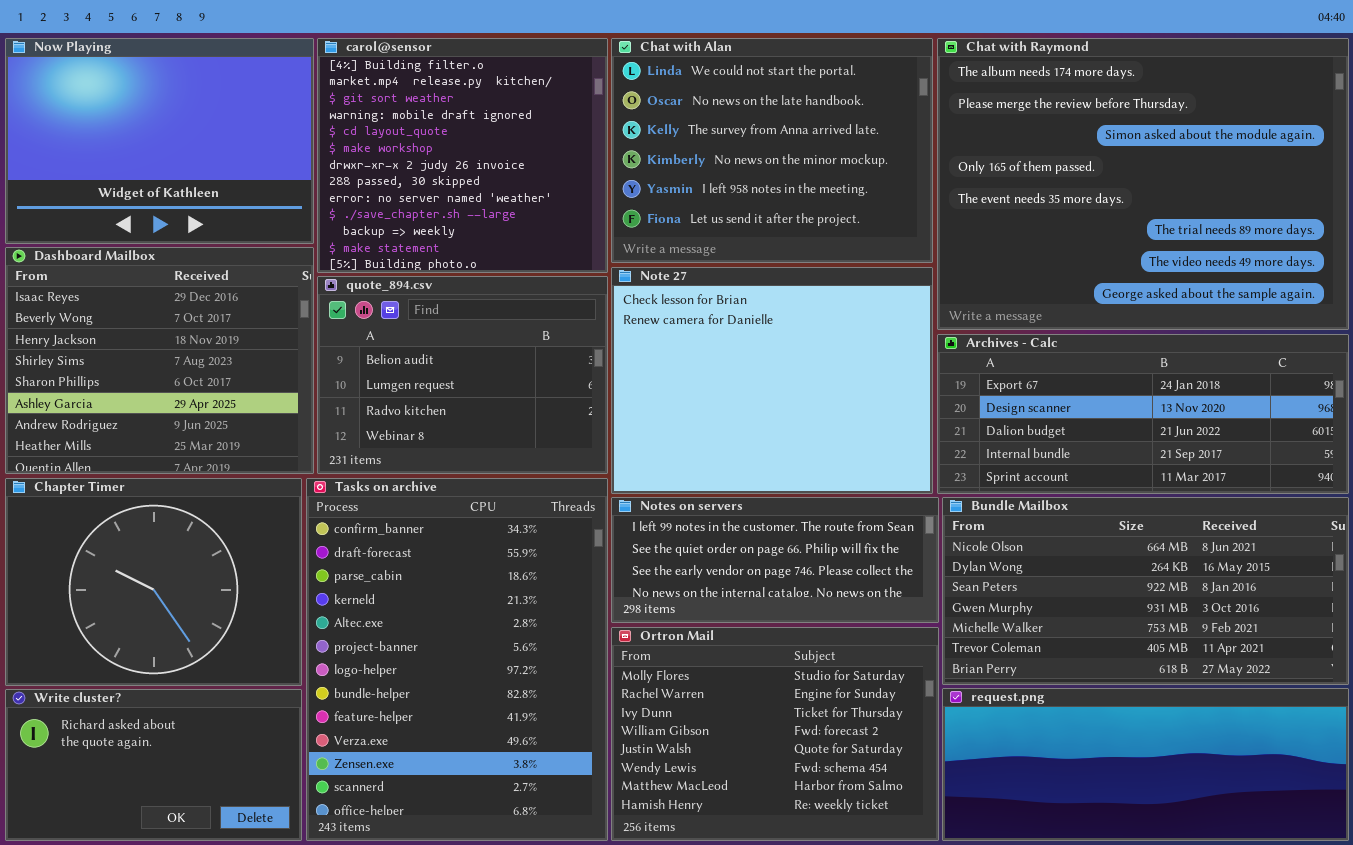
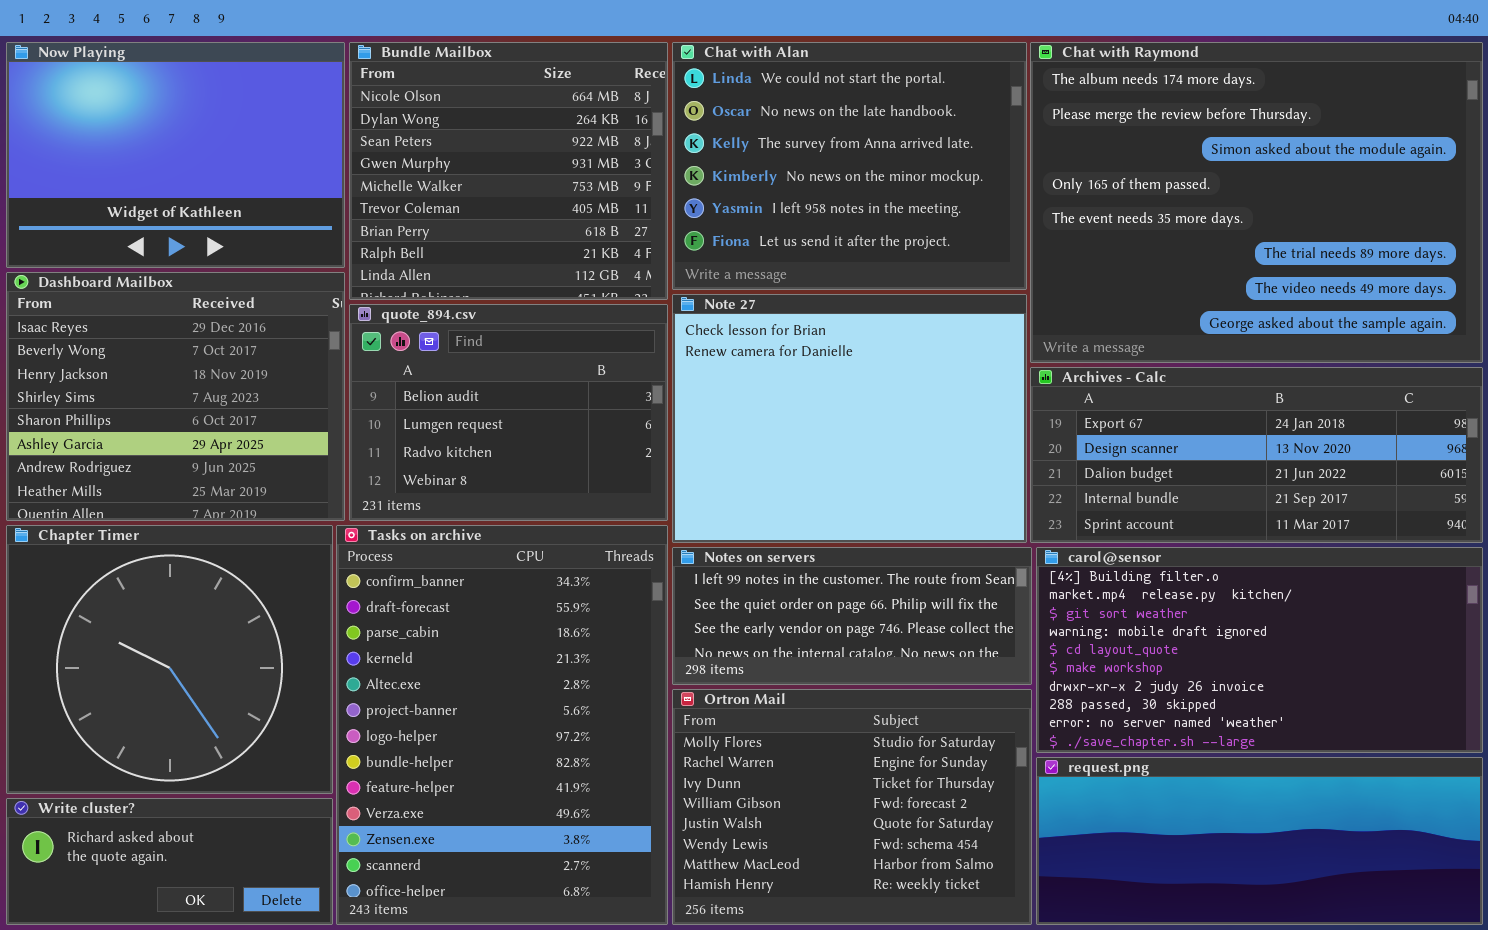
carol@sensor: [317,38,608,273] -> [1036,547,1483,753], moved, resized
Chapter Timer: [5,478,302,686] -> [6,525,333,794], resized
Bundle Mailbox: [942,497,1349,685] -> [349,42,668,300], moved, resized
Write cluster?: [5,689,302,841] -> [6,798,333,925], resized

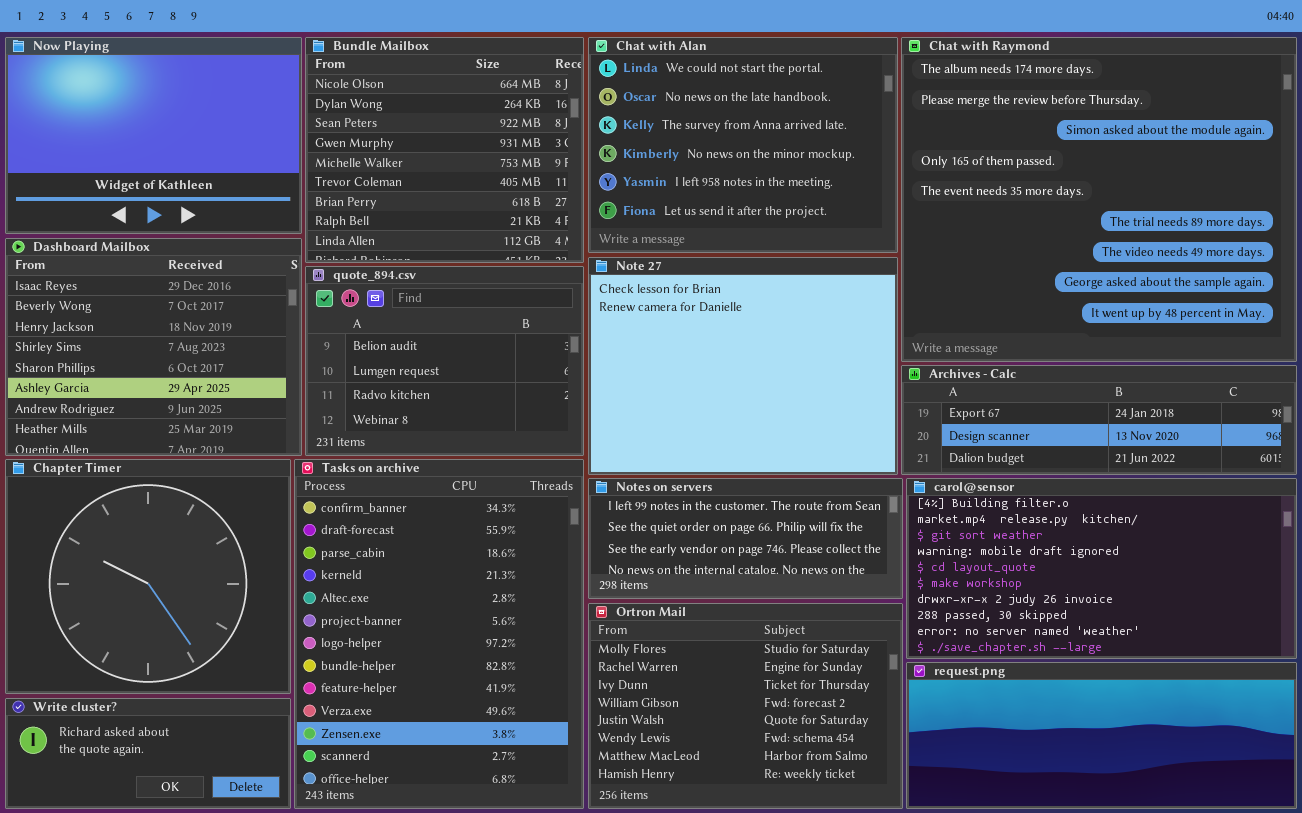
Chat with Raymond: [1030,42,1483,363] -> [901,37,1297,362], resized
Archives - Calc: [1030,367,1483,543] -> [901,365,1297,475], resized

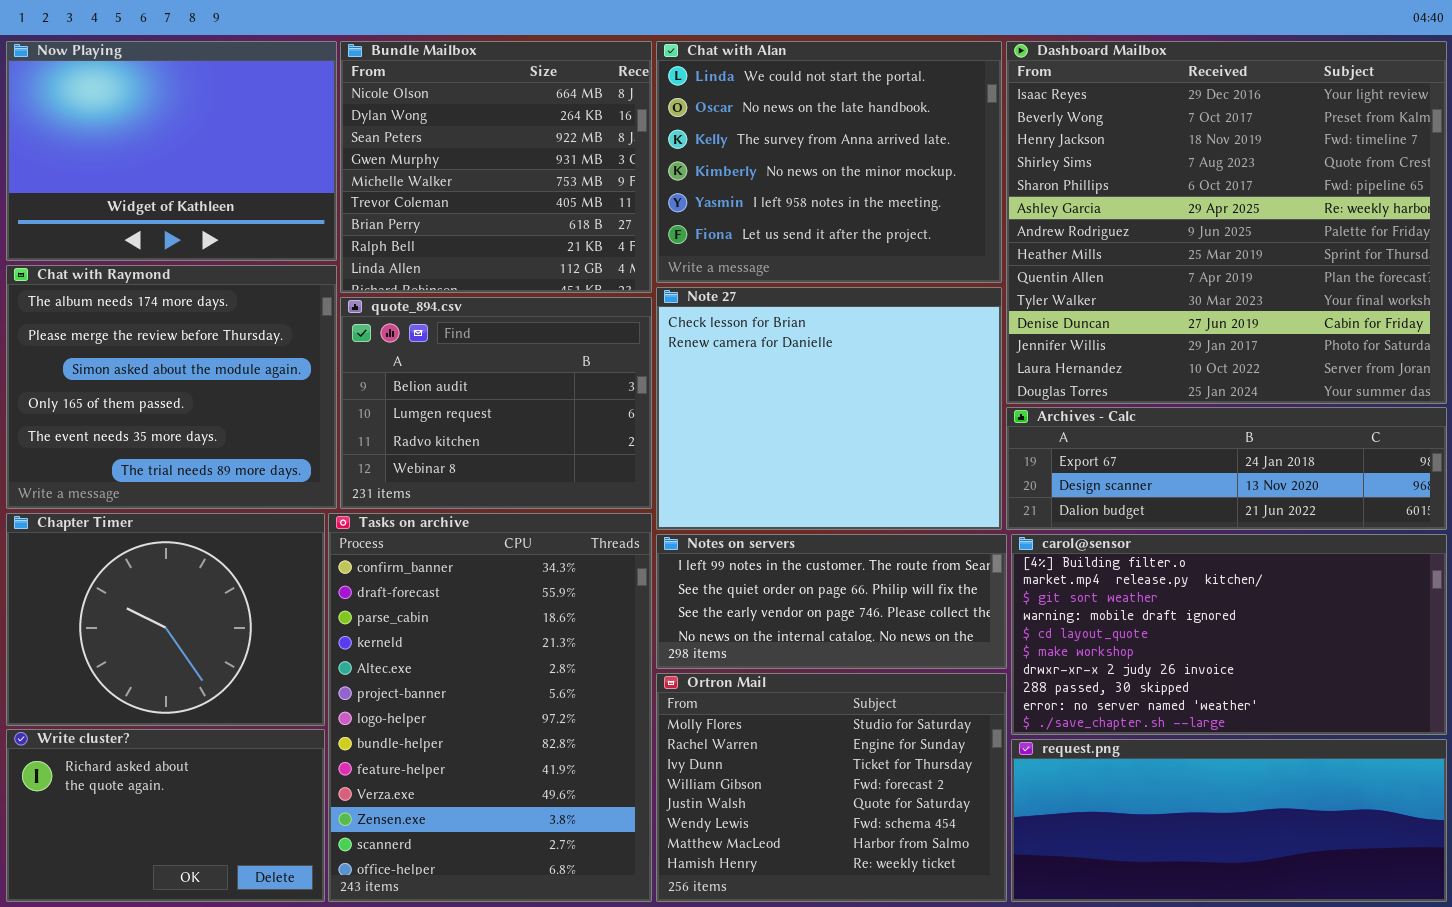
Chat with Raymond: [901,37,1297,362] -> [6,265,337,509], moved, resized
Dashboard Mailbox: [5,238,302,456] -> [1006,41,1447,404], moved, resized
Chapter Timer: [5,459,291,694] -> [6,513,325,726], resized
Write cluster?: [5,698,291,809] -> [6,729,325,902], resized

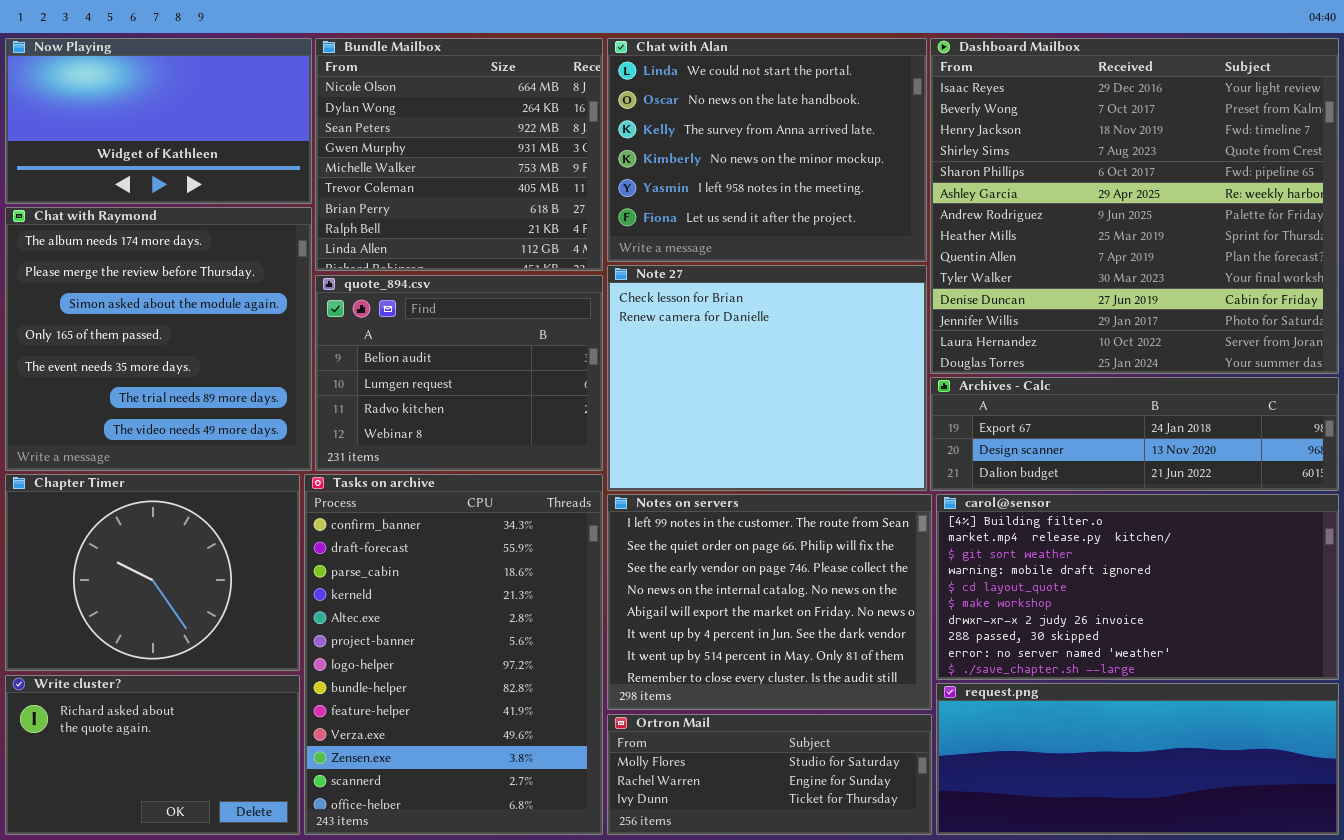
Now Playing: [6,41,337,261] -> [5,38,312,204], resized
Chat with Raymond: [6,265,337,509] -> [5,207,312,471], resized
Notes on servers: [656,534,1007,669] -> [607,494,932,710], resized
Ortron Mail: [656,673,1007,902] -> [607,714,932,835], resized

